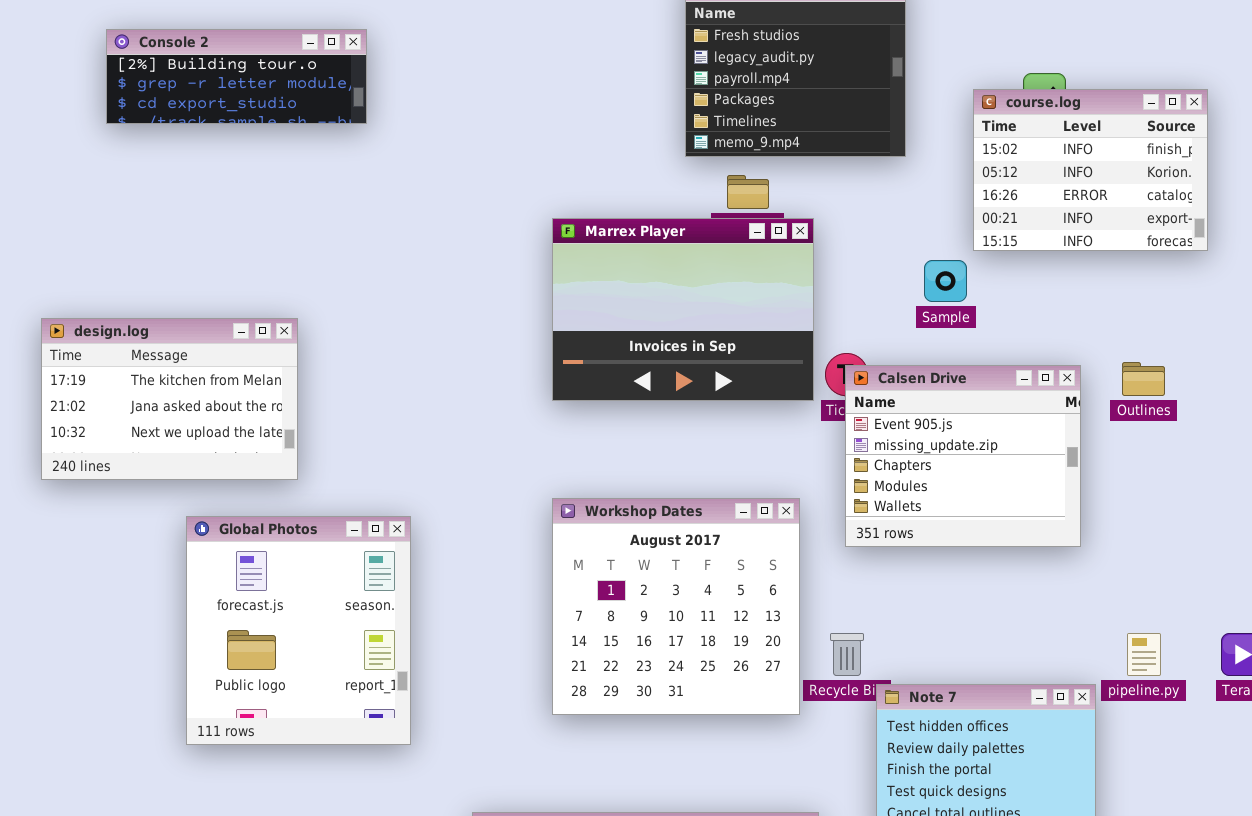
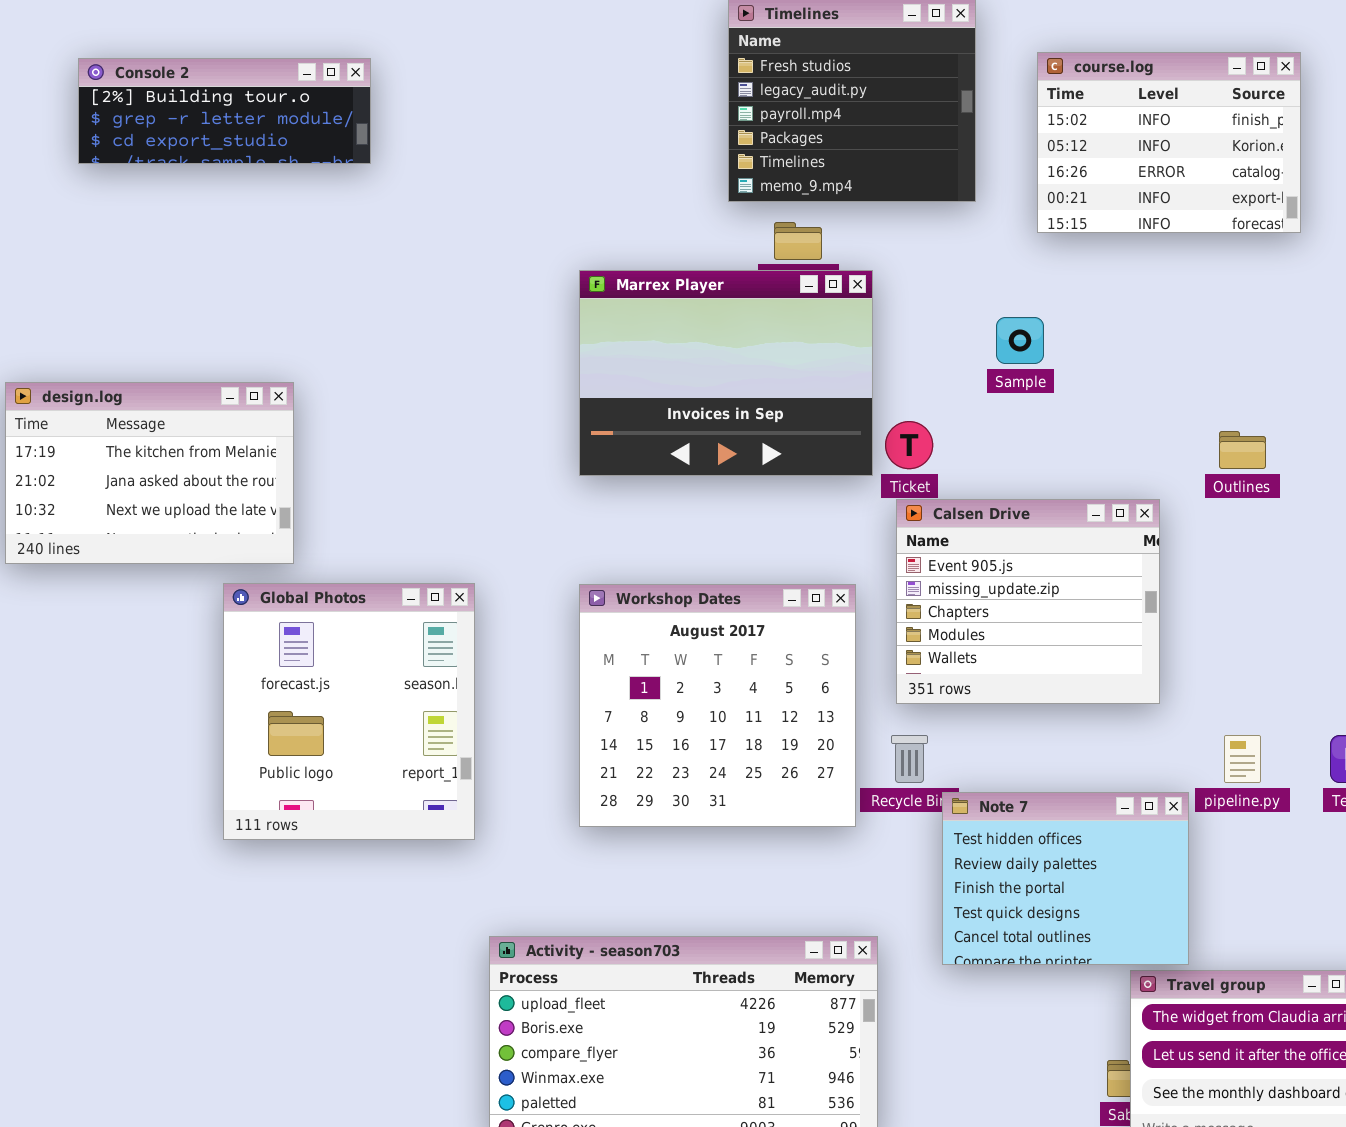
course.log: [973,89,1208,251] -> [1037,52,1301,233], moved
Calsen Drive: [845,365,1081,547] -> [896,499,1160,704], moved
Global Photos: [186,516,411,745] -> [223,583,475,840], moved

